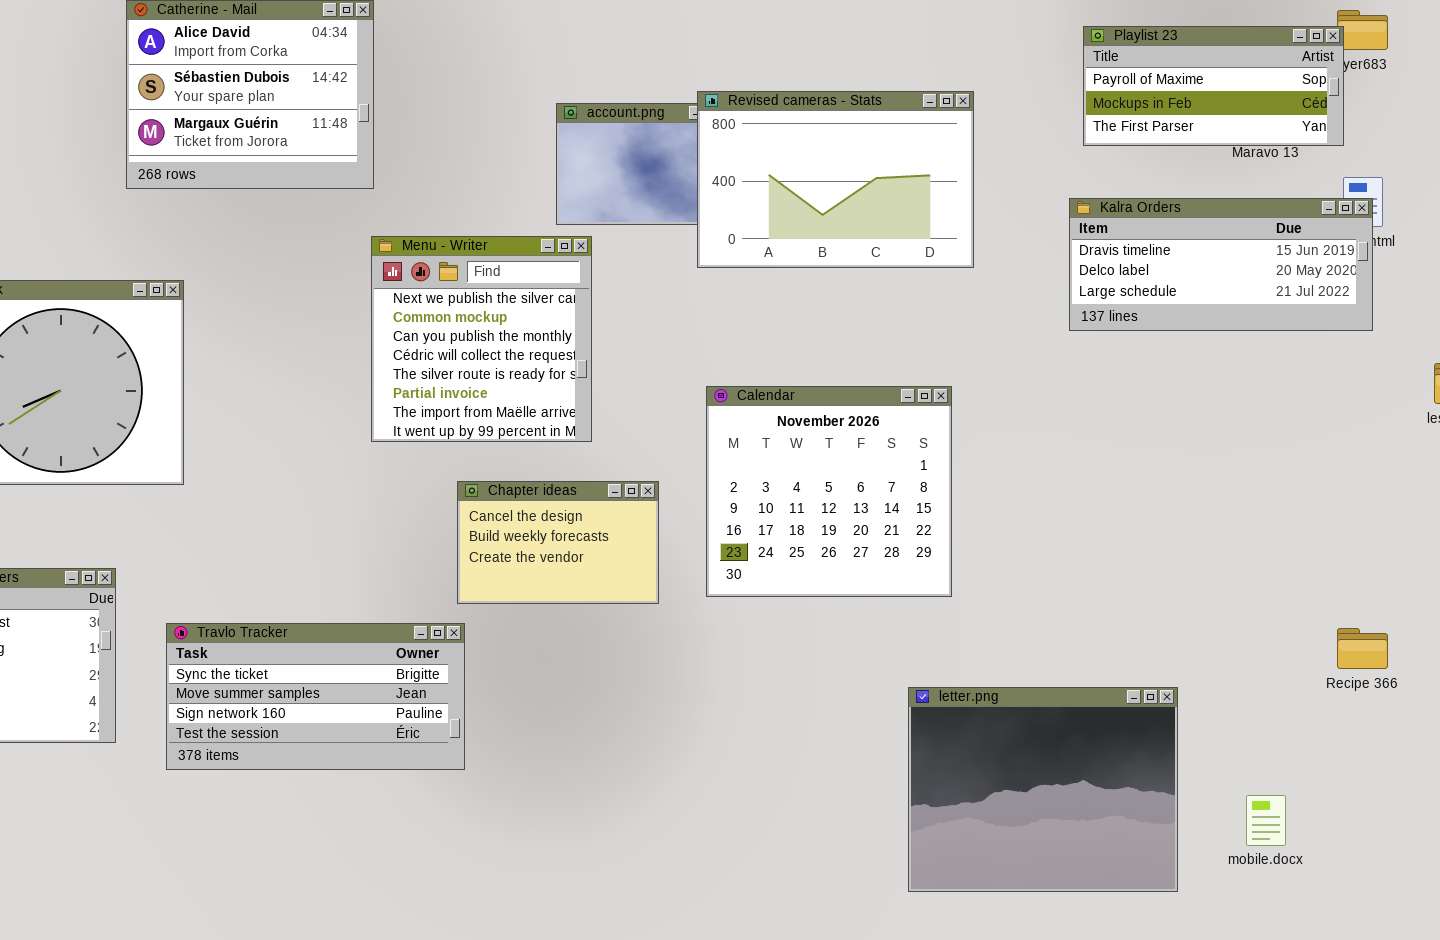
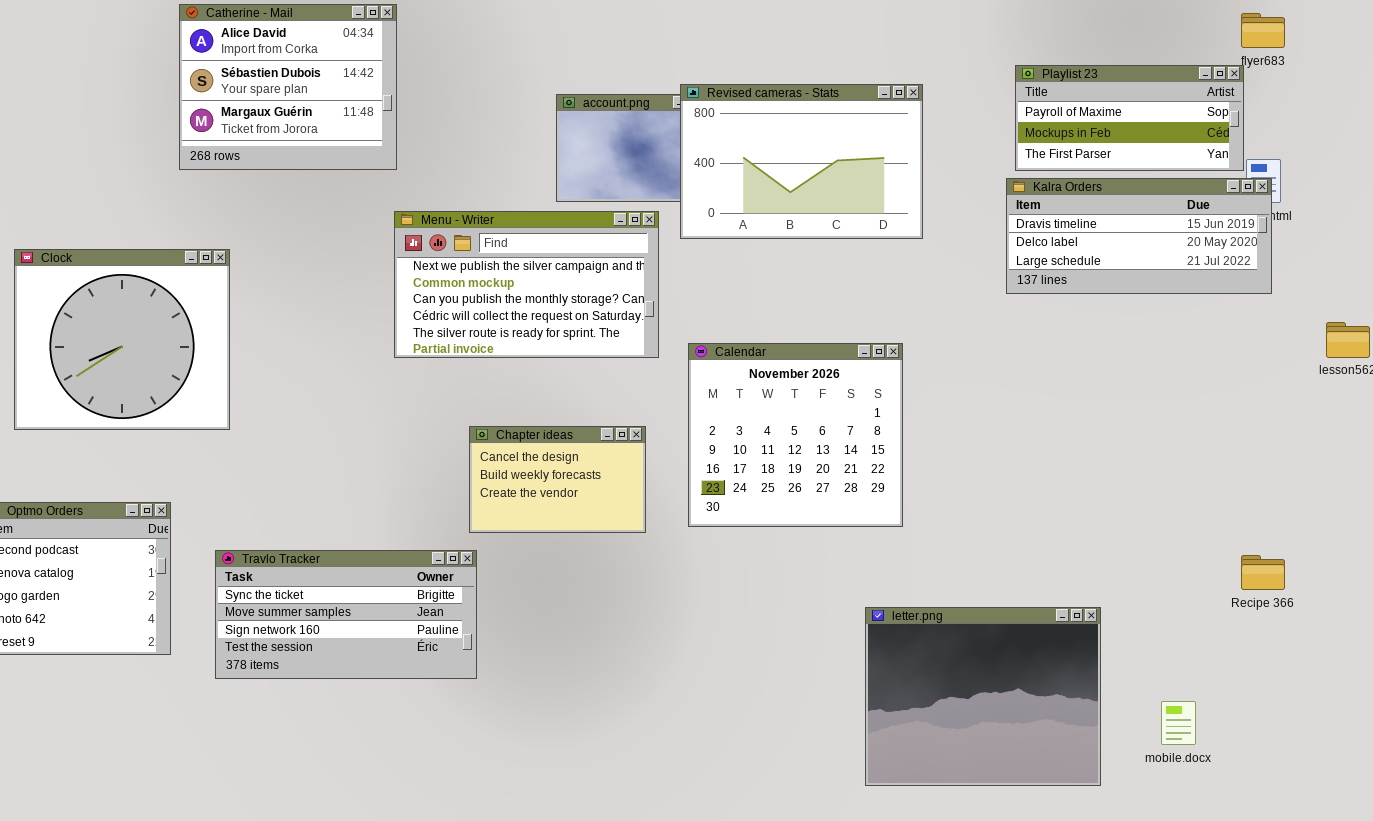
Playlist 23: [1083,26,1344,146] -> [1015,65,1244,171], moved
Menu - Writer: [371,236,592,442] -> [394,211,659,358], resized

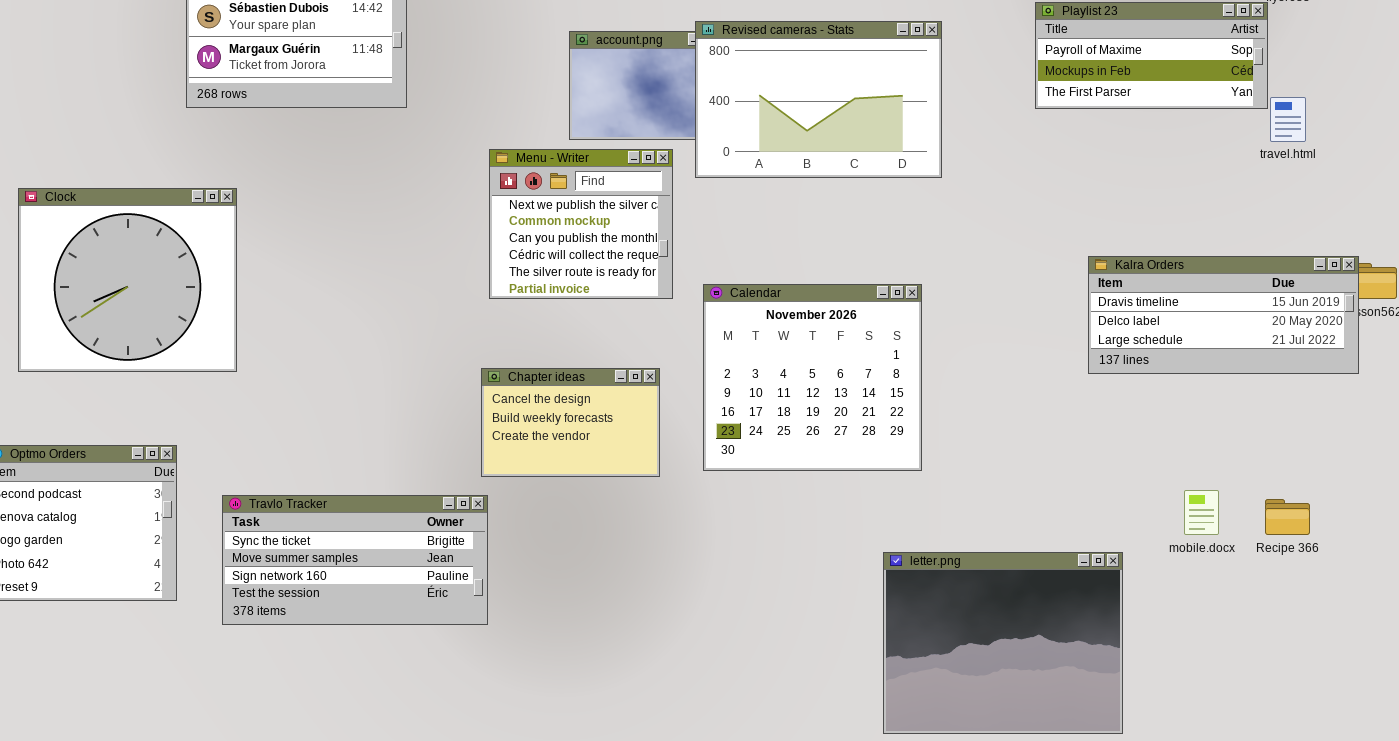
Kalra Orders: [1006,178,1272,294] -> [1088,256,1359,374], moved
Menu - Writer: [394,211,659,358] -> [489,149,673,299], resized
mobile.docx: [1161,701,1196,745] -> [1184,490,1219,535], moved

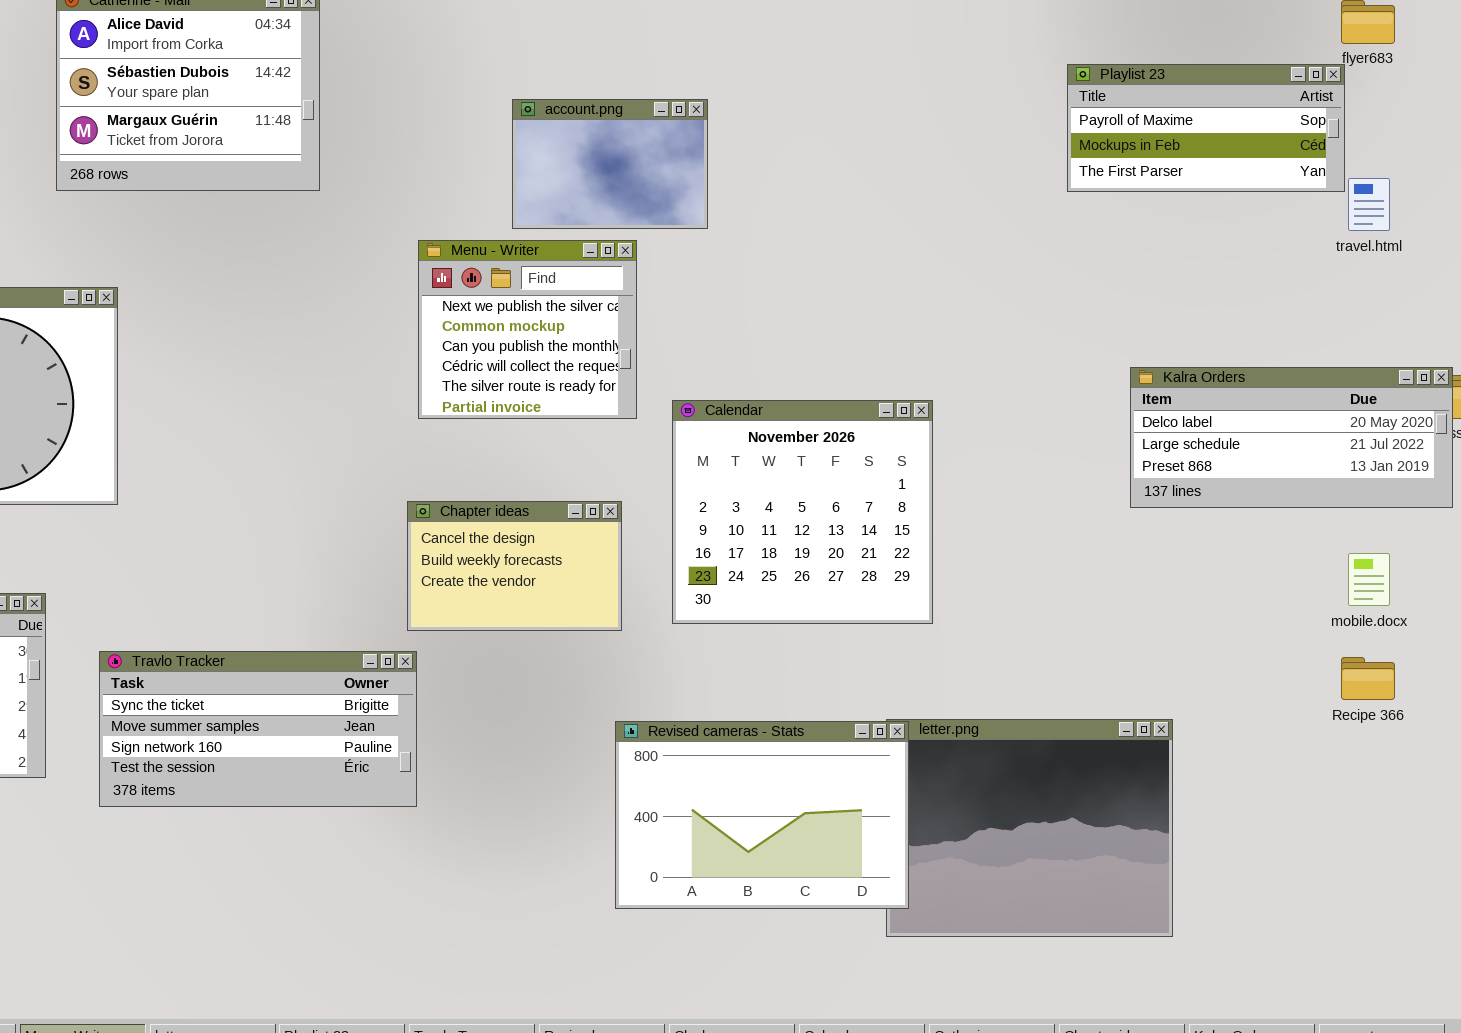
Revised cameras - Stats: [695,21,942,178] -> [615,721,909,909], moved
Kalra Orders: [1088,256,1359,374] -> [1130,367,1453,508], scrolled down 1 row
mobile.docx: [1184,490,1219,535] -> [1348,553,1390,606], moved

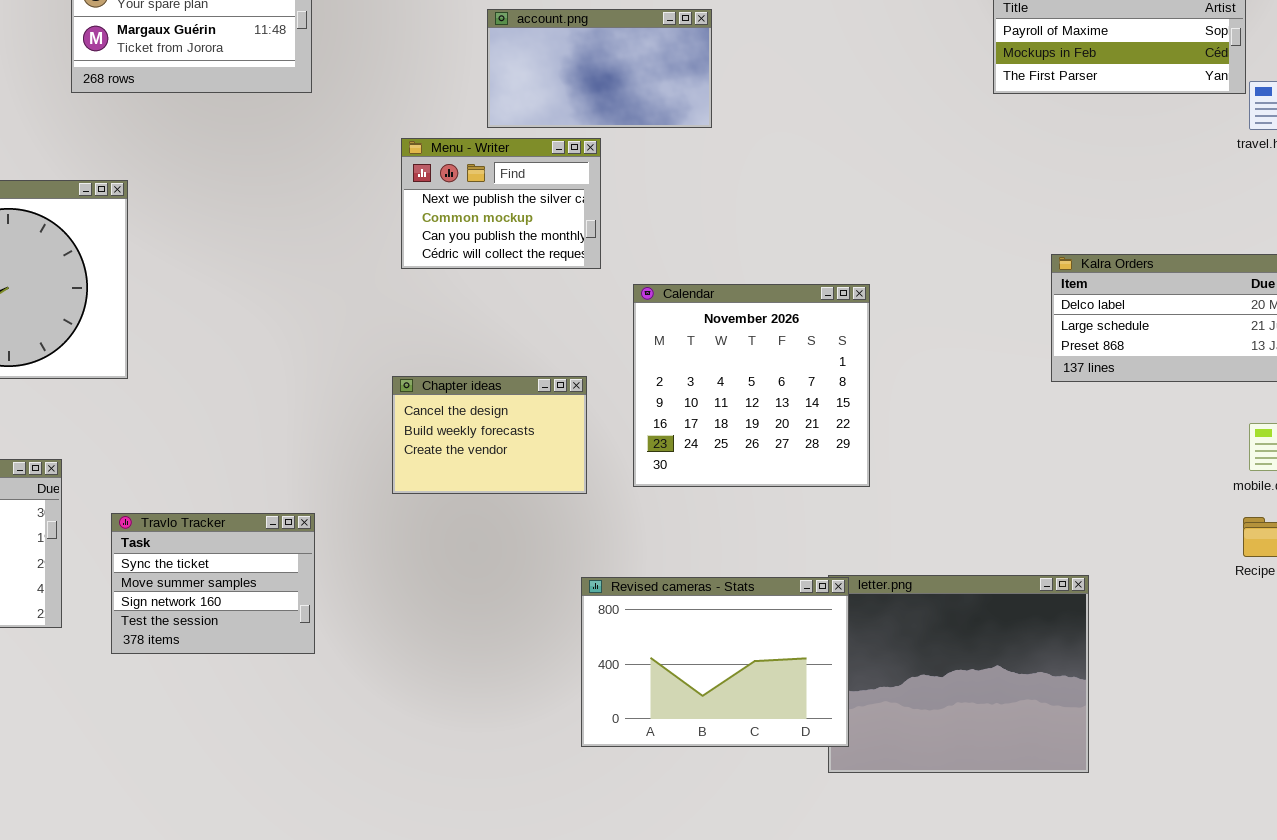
account.png: [512,99,708,229] -> [487,9,712,128], resized
Menu - Writer: [418,240,637,419] -> [401,138,601,269], resized
Travlo Tracker: [99,651,417,807] -> [111,513,315,654], resized

